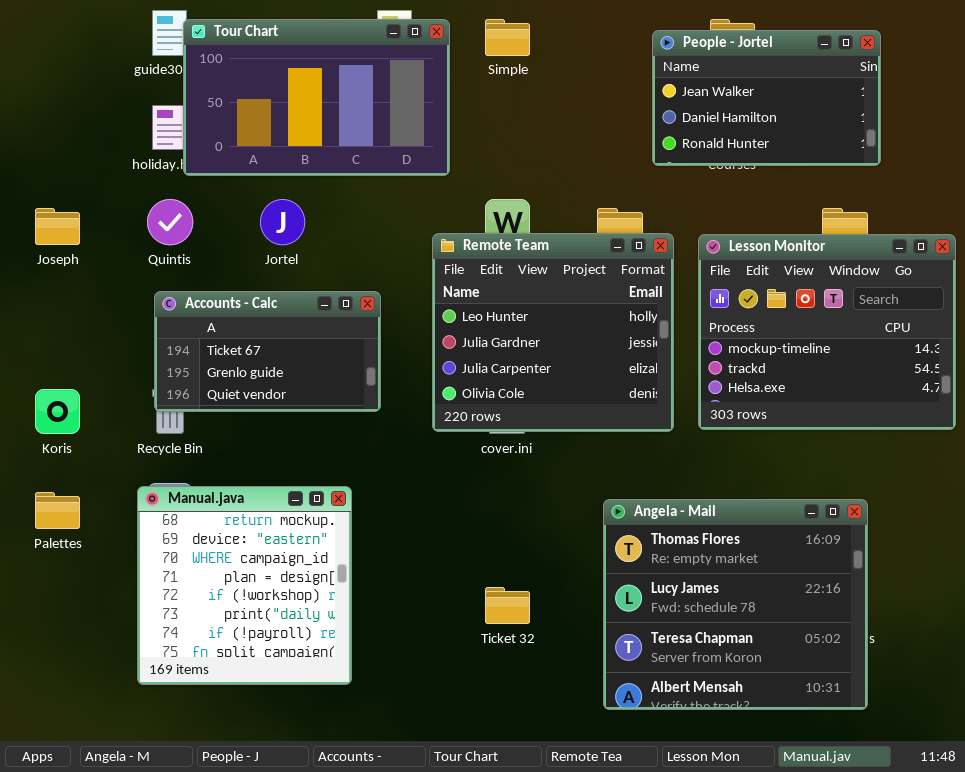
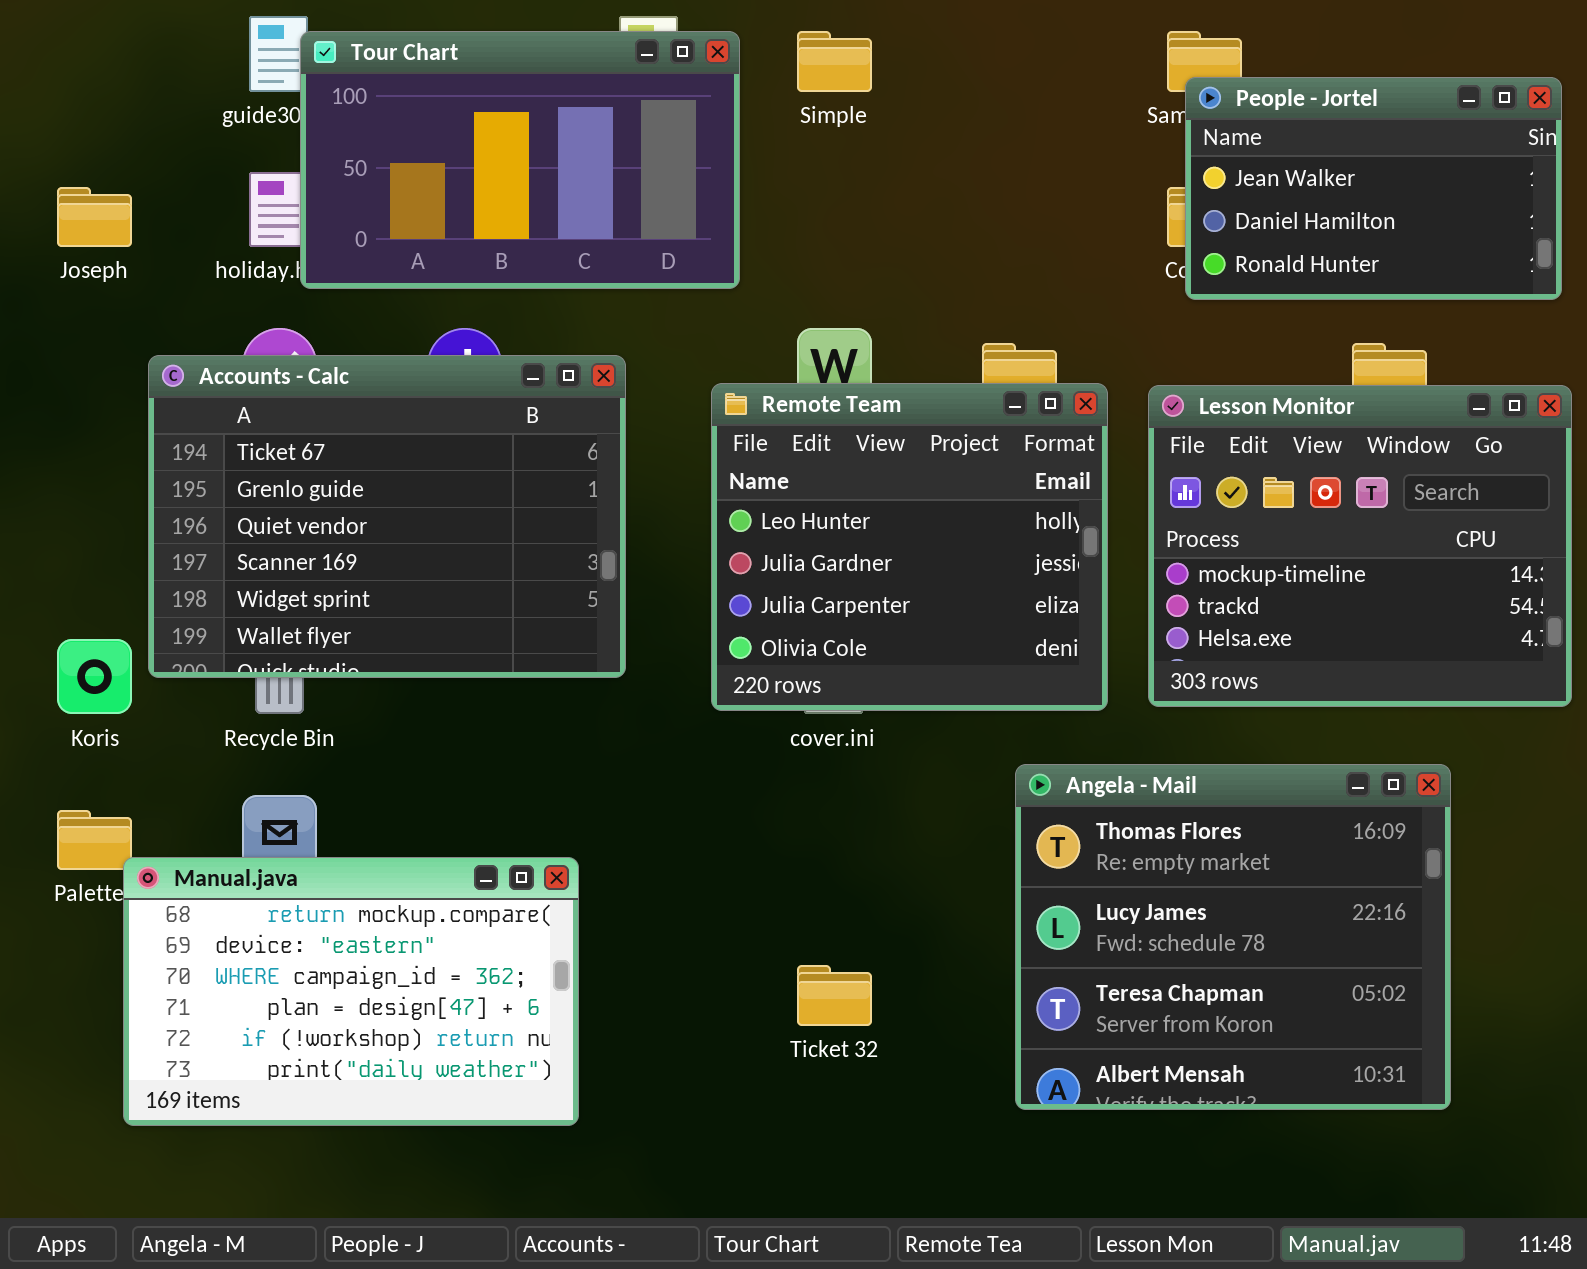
People - Jortel: [652,30,881,166] -> [1185,77,1562,300], moved
Joseph: [35,208,80,245] -> [57,187,132,247], moved
Accounts - Calc: [154,291,381,412] -> [148,355,626,678], resized
Manual.java: [137,486,352,685] -> [123,857,579,1126], resized
Angela - Mail: [603,499,868,710] -> [1015,764,1451,1110], moved

